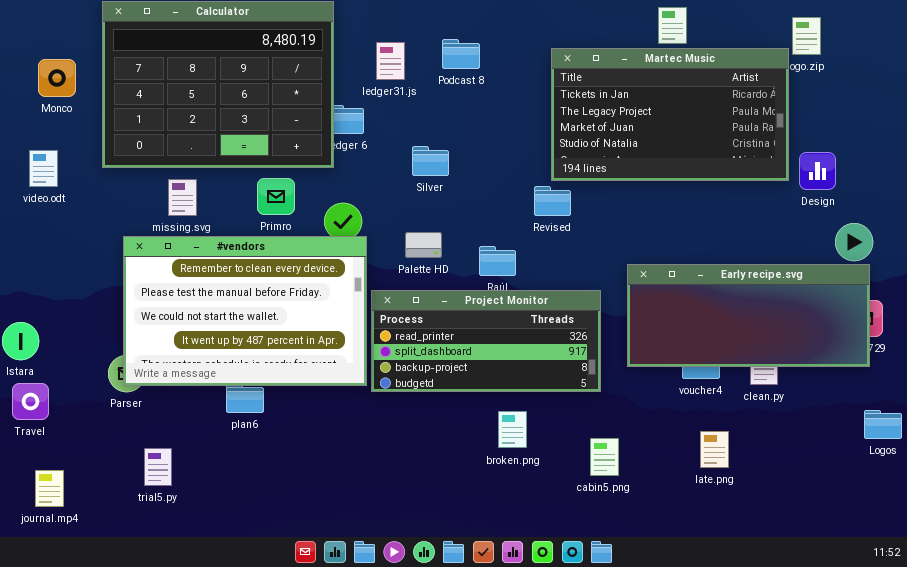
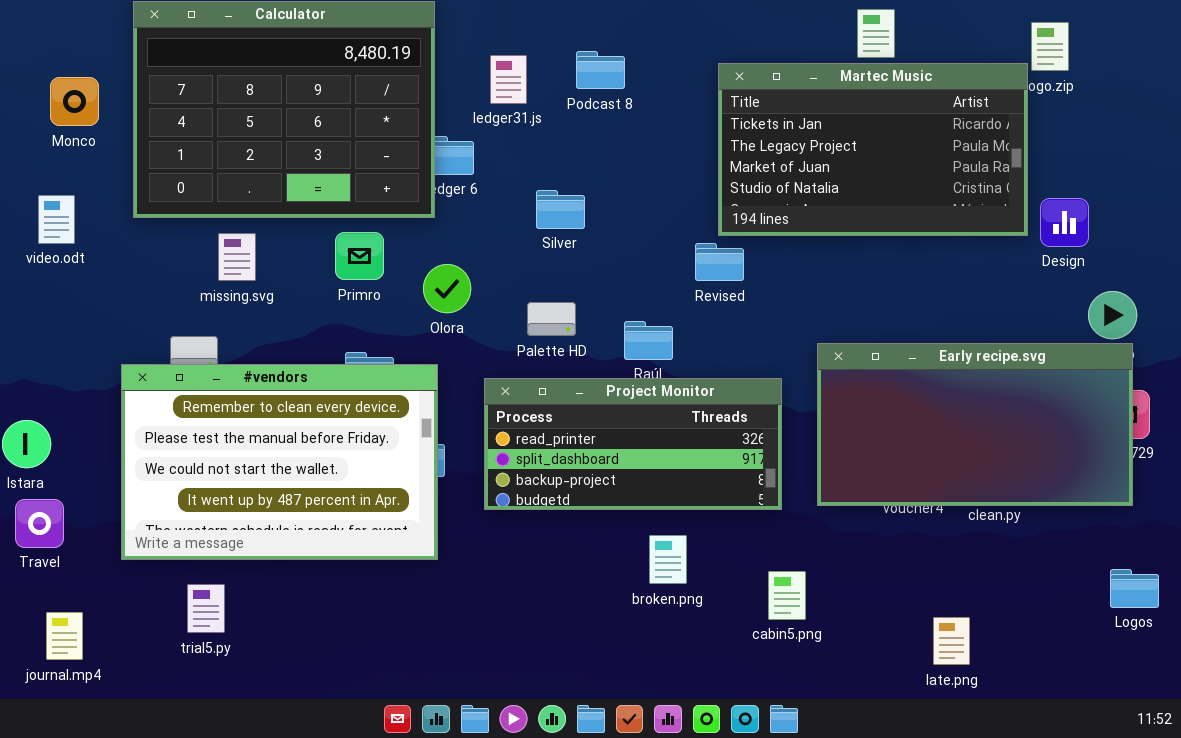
#vendors: [123,236,367,386] -> [121,364,438,560], moved
Early recipe.svg: [627,264,870,367] -> [817,343,1133,506], resized
Logos: [864,410,902,439] -> [1110,569,1159,608], moved
late.png: [700,431,729,468] -> [933,617,970,665], moved

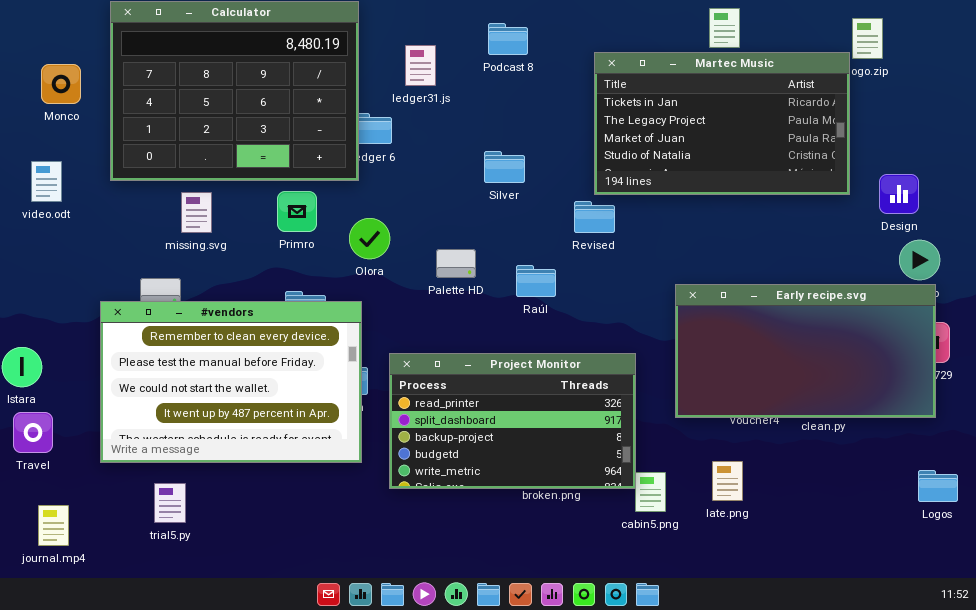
Podcast 8: [576,51,625,89] -> [488,23,528,55], moved
Silver: [536,190,585,229] -> [484,151,525,183], moved
Design: [1040,198,1089,247] -> [879,174,919,214], moved
Project Monitor: [484,378,782,510] -> [389,353,636,489], moved, resized
late.png: [933,617,970,665] -> [712,461,743,501], moved

